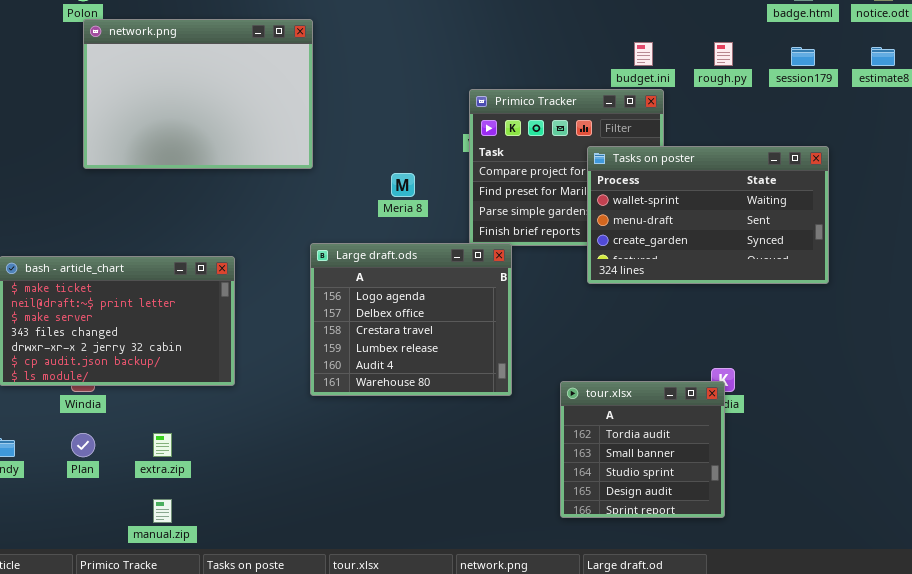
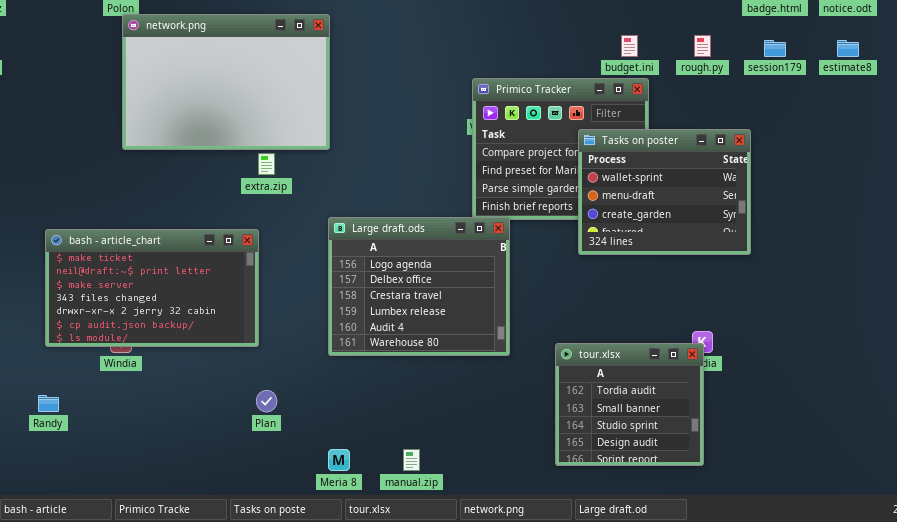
Tasks on poster: [587,146,829,284] -> [578,129,751,255], resized
Meria 8: [391,173,415,197] -> [328,449,350,471], moved
Plan: [71,433,95,457] -> [256,390,277,412], moved
extra.zip: [153,433,172,457] -> [258,153,275,175], moved
manual.zip: [153,499,172,523] -> [403,449,420,471], moved

